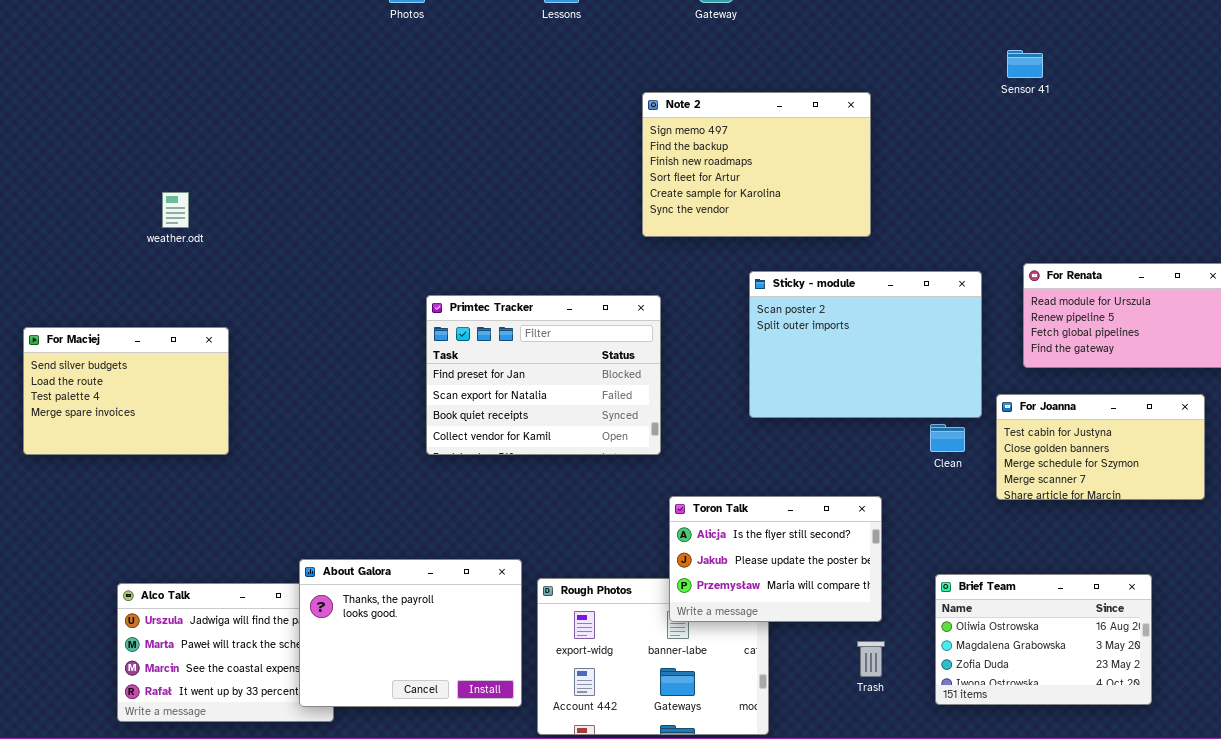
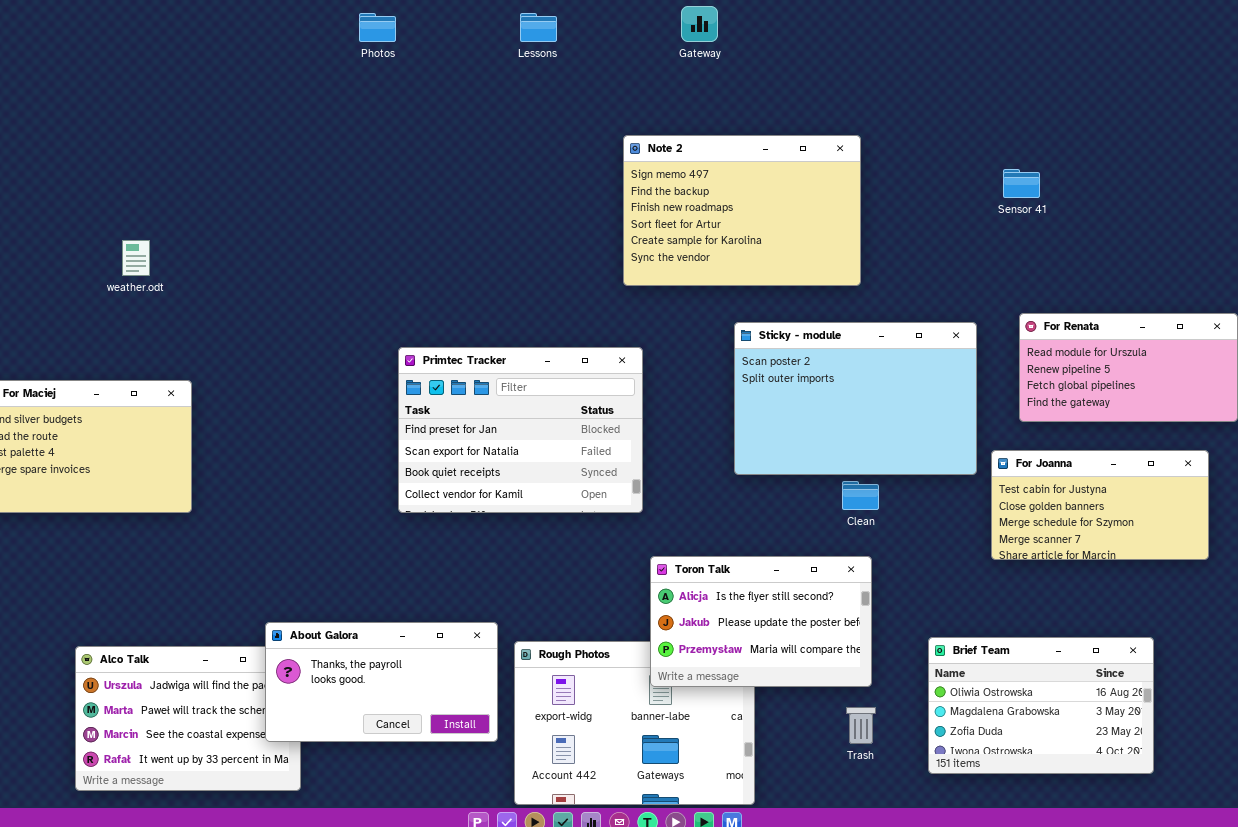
Sensor 41: [1007,50,1043,78] -> [1003,169,1040,198], moved
Clean: [930,424,965,452] -> [842,481,879,510], moved
About Galora: [299,559,522,707] -> [265,622,498,742], resized

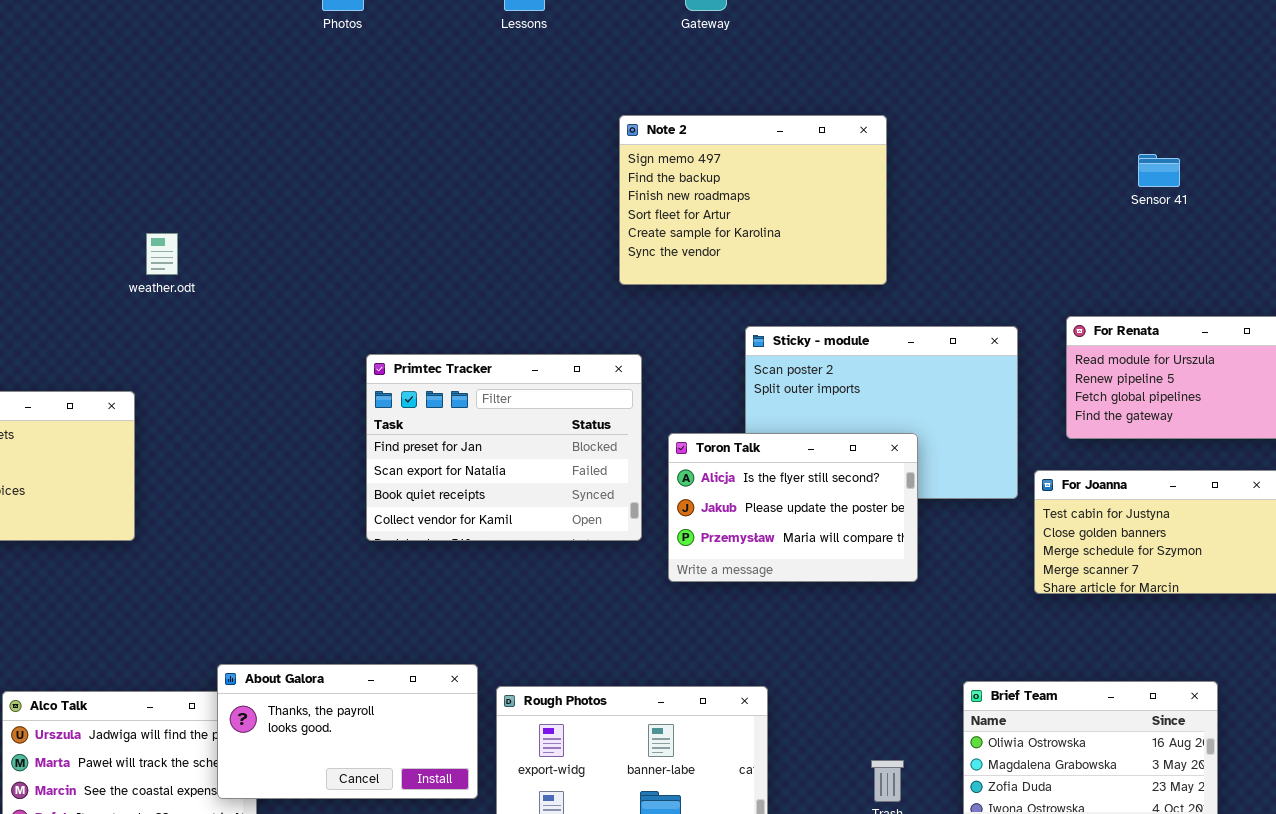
Sensor 41: [1003,169,1040,198] -> [1138,154,1180,187], moved
weather.odt: [122,240,150,276] -> [146,233,178,275], moved
Toron Talk: [650,556,872,687] -> [668,433,918,582], moved

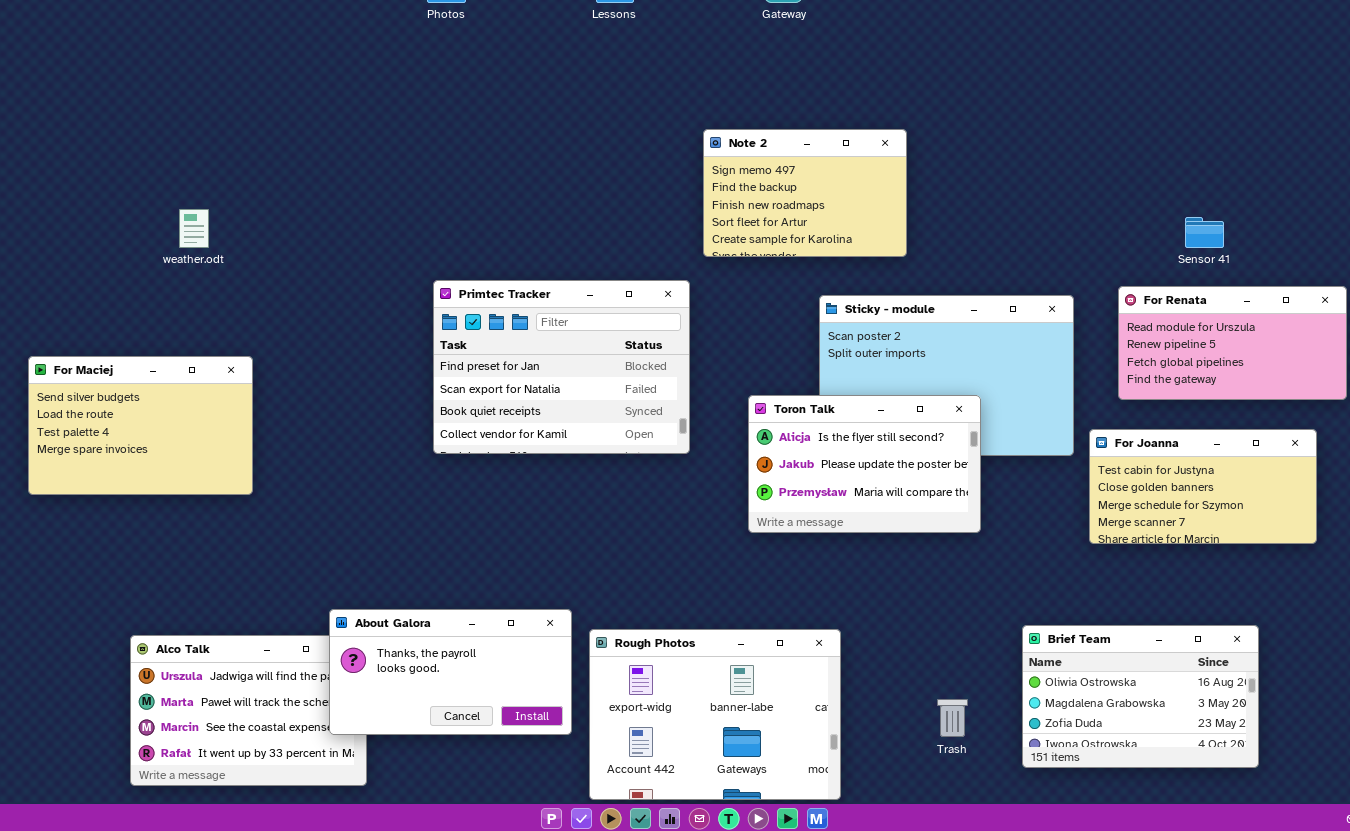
Note 2: [619,115,887,285] -> [703,129,907,257], resized
Sensor 41: [1138,154,1180,187] -> [1185,217,1224,248], moved
weather.odt: [146,233,178,275] -> [179,209,209,248], moved
Primtec Tracker: [366,354,642,541] -> [433,280,690,454], moved

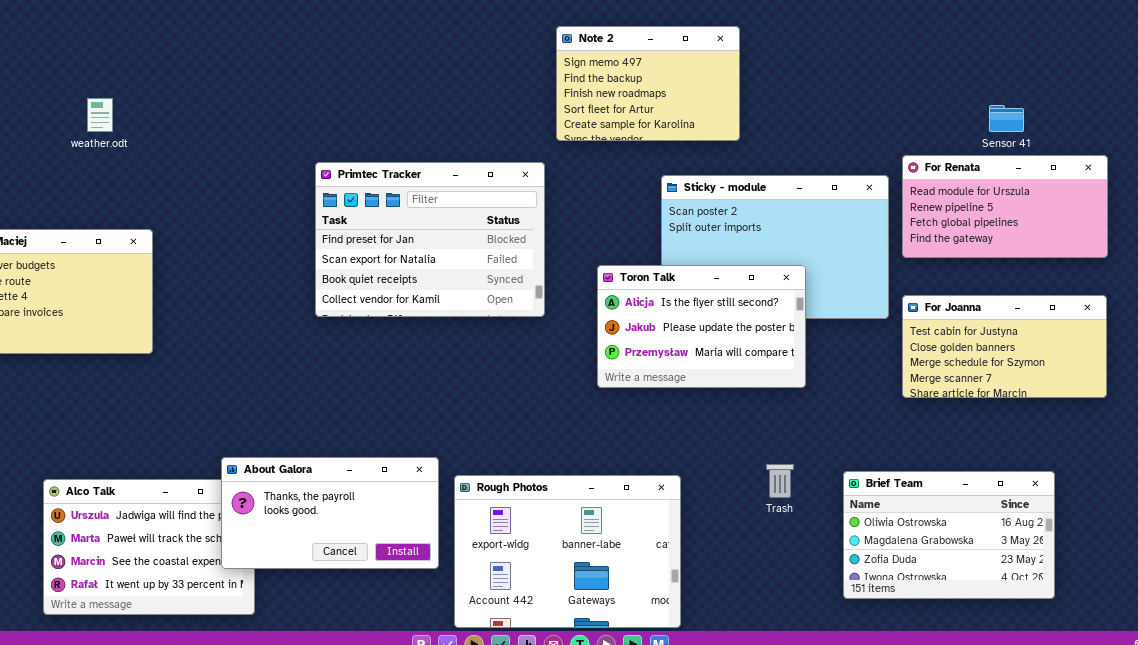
For Renata: [1118,286,1347,400] -> [902,155,1108,258], moved
Trash: [937,699,968,737] -> [766,464,794,498], moved

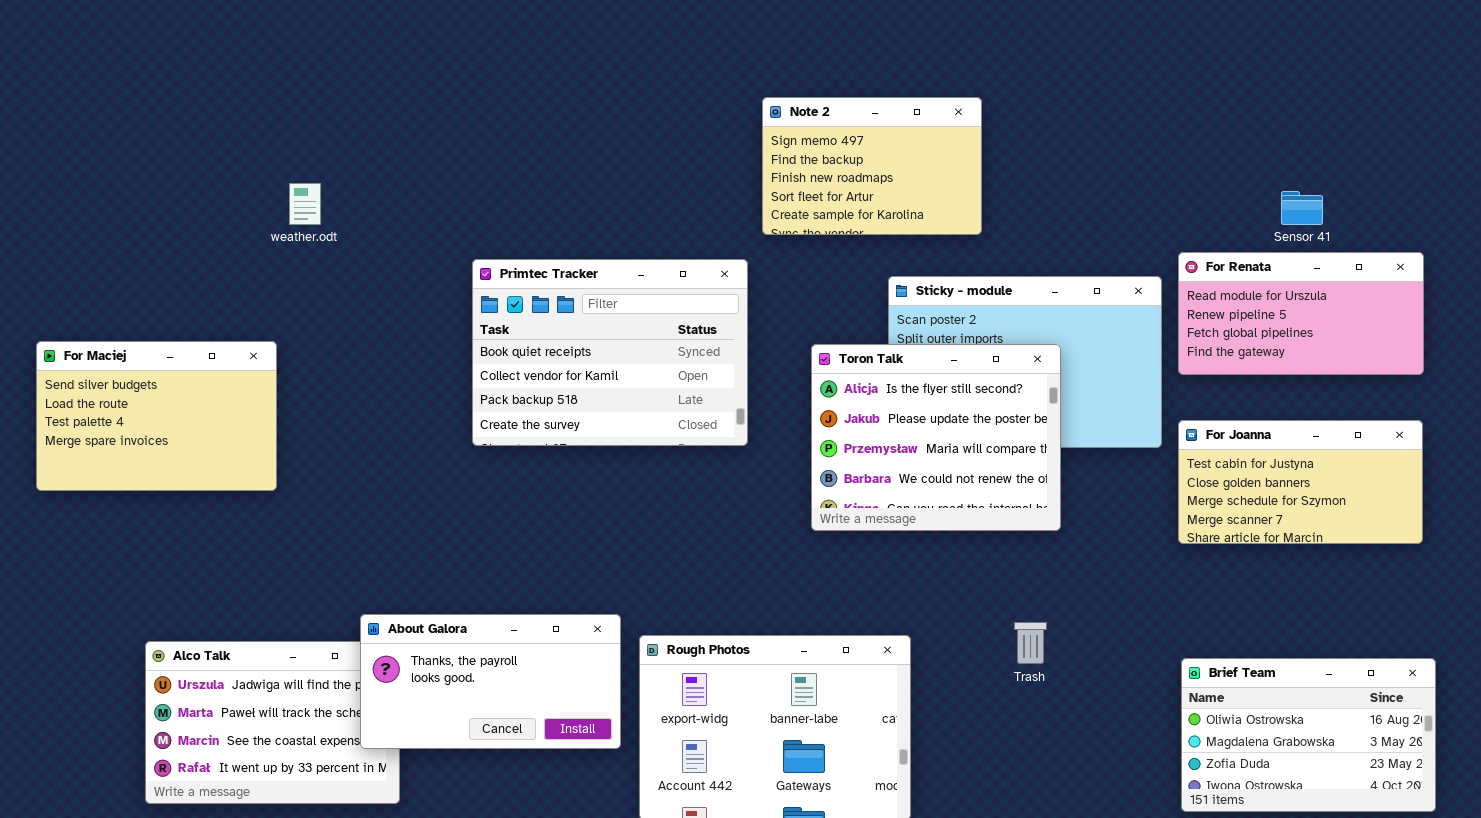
weather.odt: [87,98,113,132] -> [289,183,321,225], moved
Primtec Tracker: [315,162,545,317] -> [472,259,748,446], scrolled down 2 rows
Toron Talk: [597,265,806,388] -> [811,344,1061,531], resized
Brief Team: [843,471,1055,599] -> [1181,658,1436,812], moved

